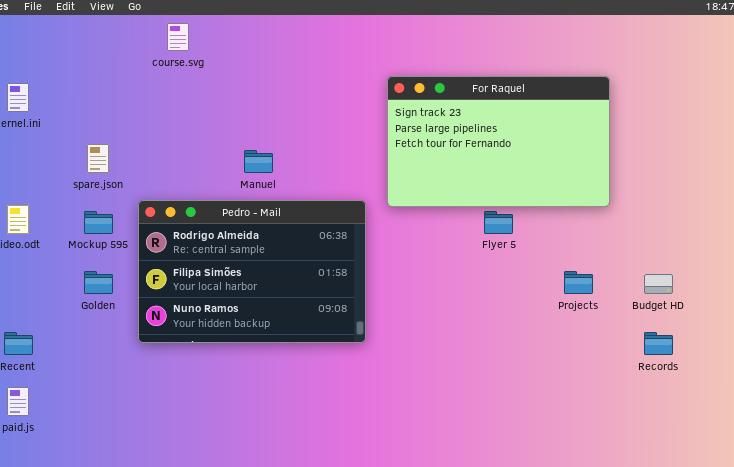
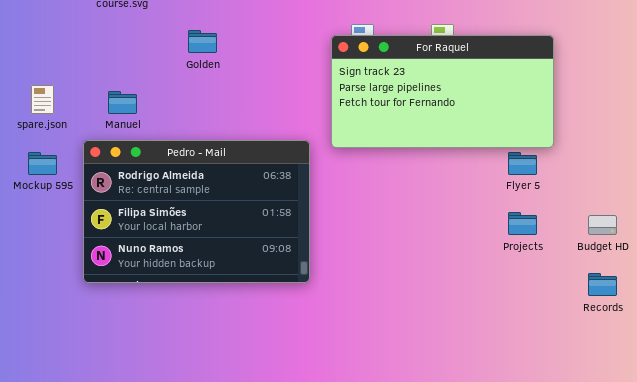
For Raquel: [387,76,610,207] -> [331,35,554,148], resized
Manuel: [244,150,273,173] -> [108,91,137,114], moved
Flyer 5: [484,211,513,234] -> [508,152,537,175], moved
Golden: [84,271,113,294] -> [188,30,217,53], moved

